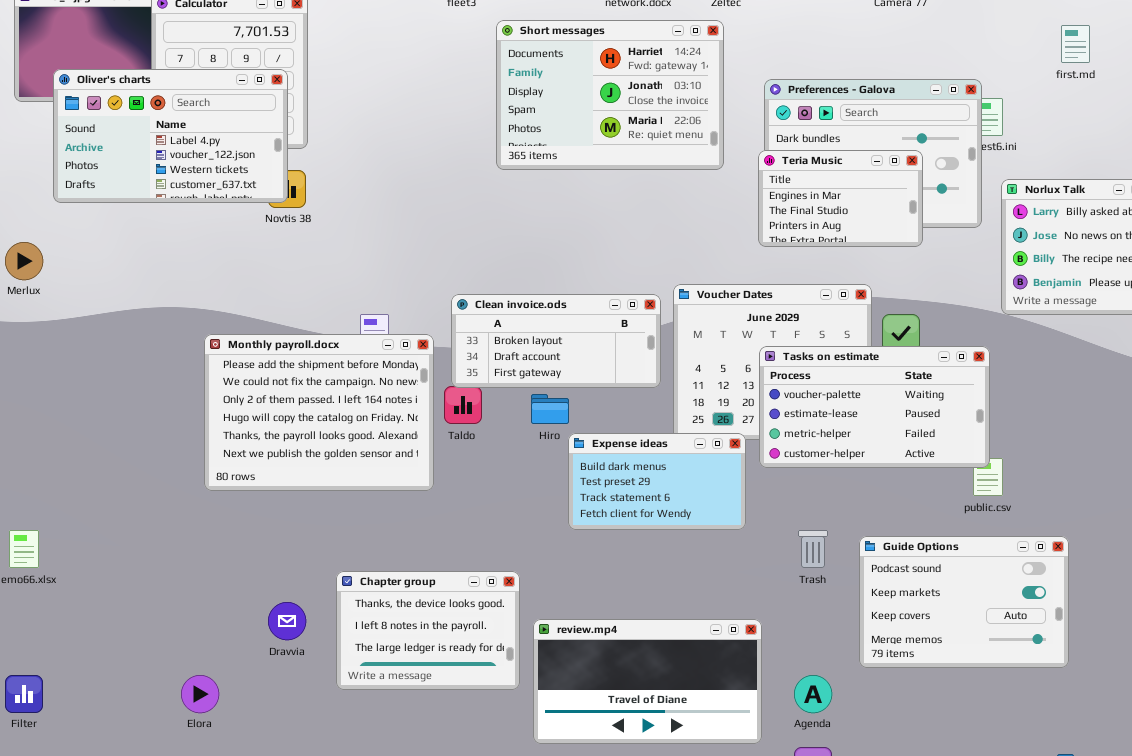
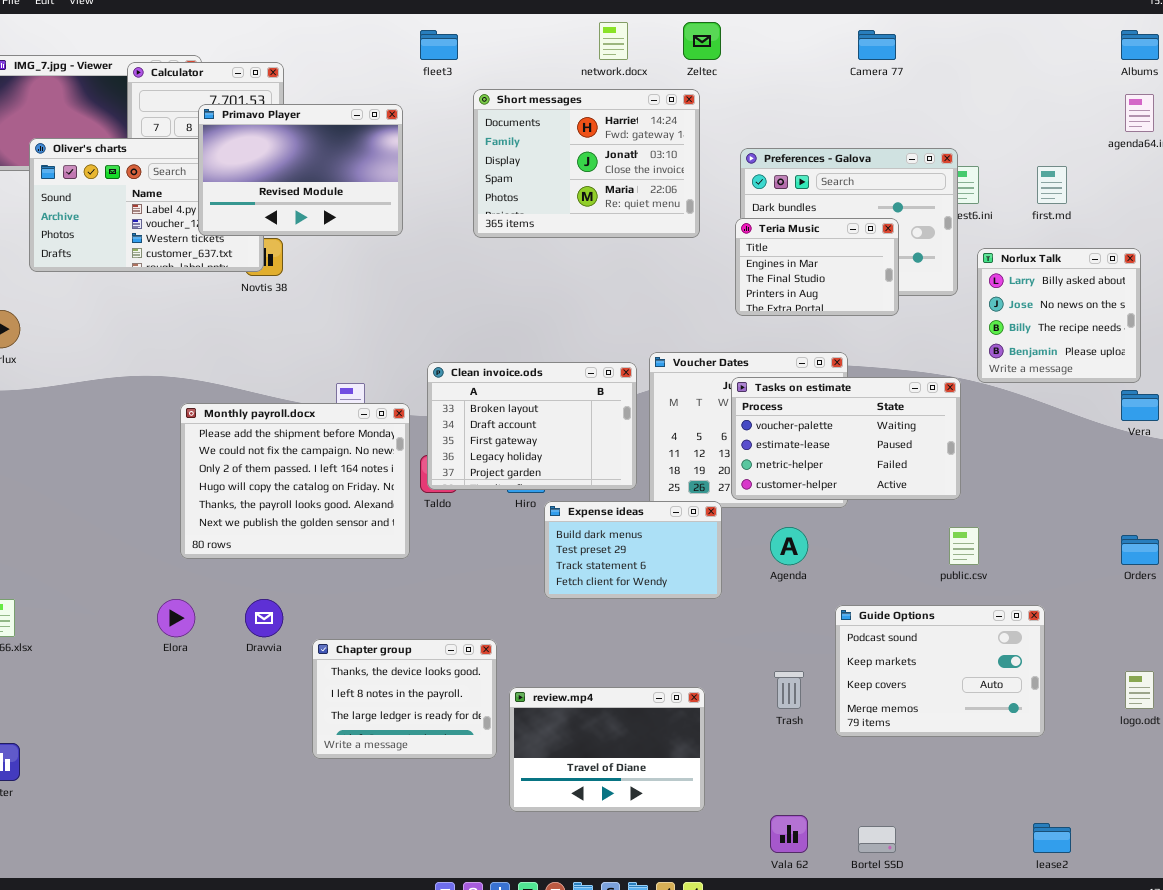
first.md: [1061,25,1090,63] -> [1037,166,1067,204], moved
Primavo Player: none -> [198,104,403,236], opened
Clean invoice.ods: [451,294,661,388] -> [427,362,637,490], resized
Tasks on estimate: [759,346,990,468] -> [731,377,961,500], moved
Trash: [798,530,828,568] -> [774,671,804,709], moved
Dravvia: [268,602,306,640] -> [245,599,283,637], moved
review.mp4: [533,619,762,744] -> [509,687,705,812], resized
Elora: [181,675,219,713] -> [157,599,195,637], moved
Agenda: [794,675,832,713] -> [770,527,808,565], moved

